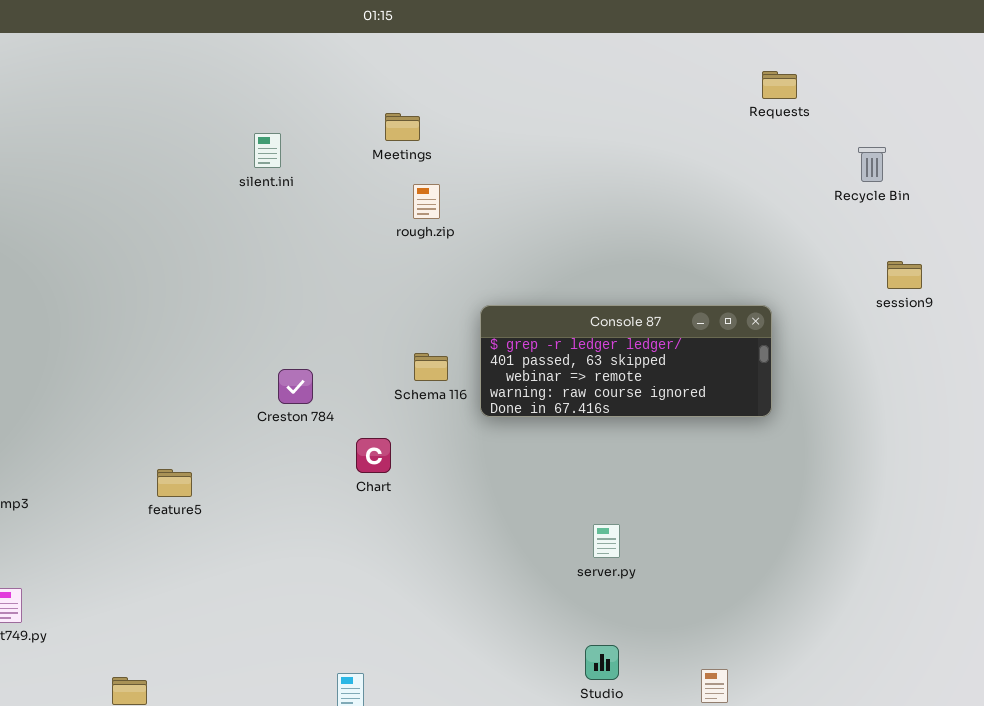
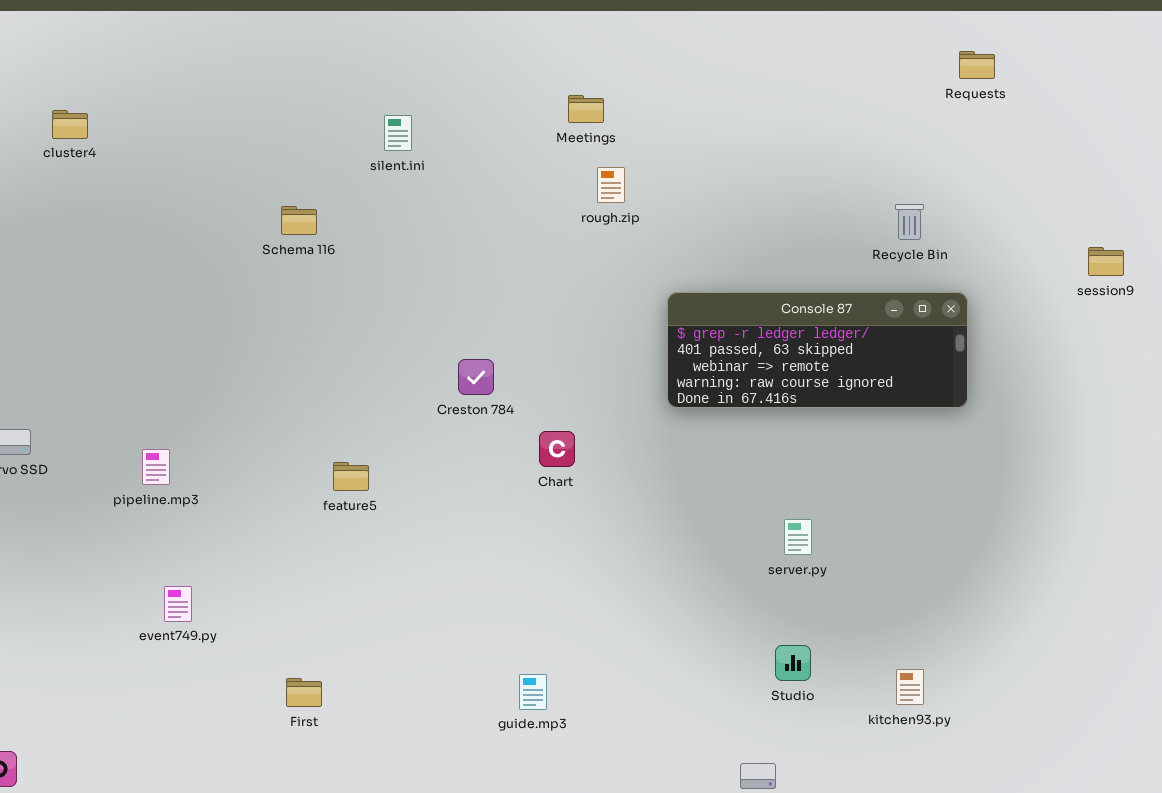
silent.ini: [254,133,281,168] -> [384,115,412,151], moved
Recycle Bin: [858,147,886,182] -> [895,204,924,240], moved
Schema 116: [414,353,448,381] -> [281,206,317,235], moved

